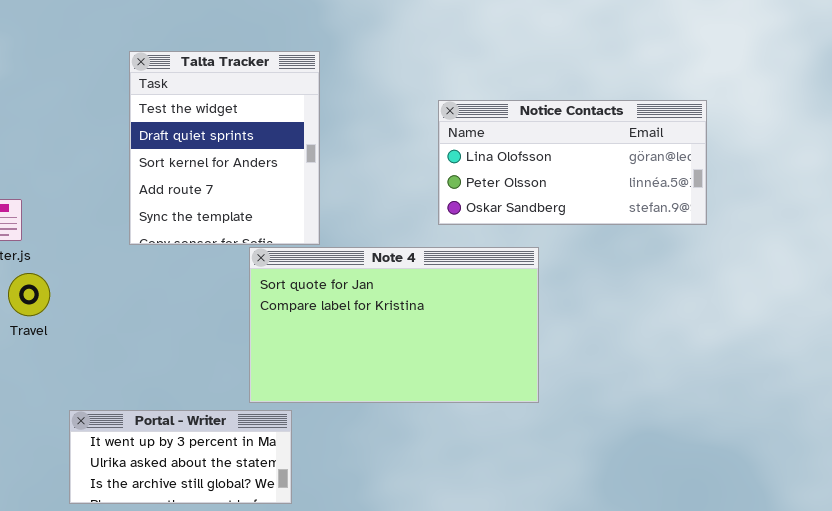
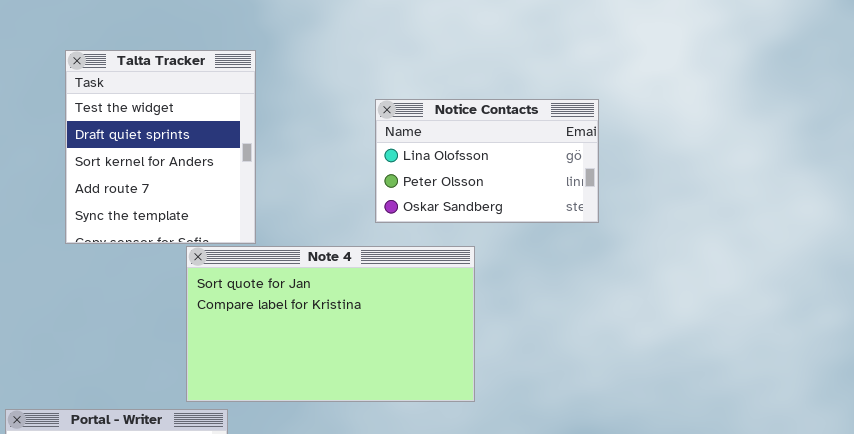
Notice Contacts: [438,100,707,225] -> [375,99,599,223], resized

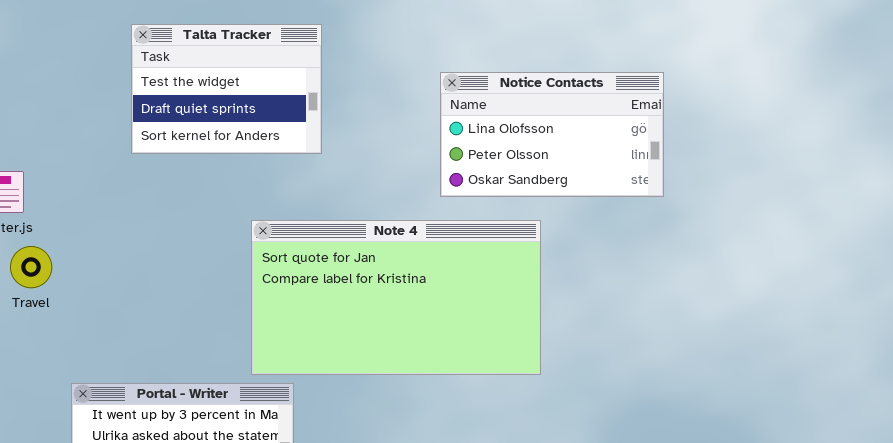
Talta Tracker: [65,50,256,244] -> [131,24,322,154], resized

